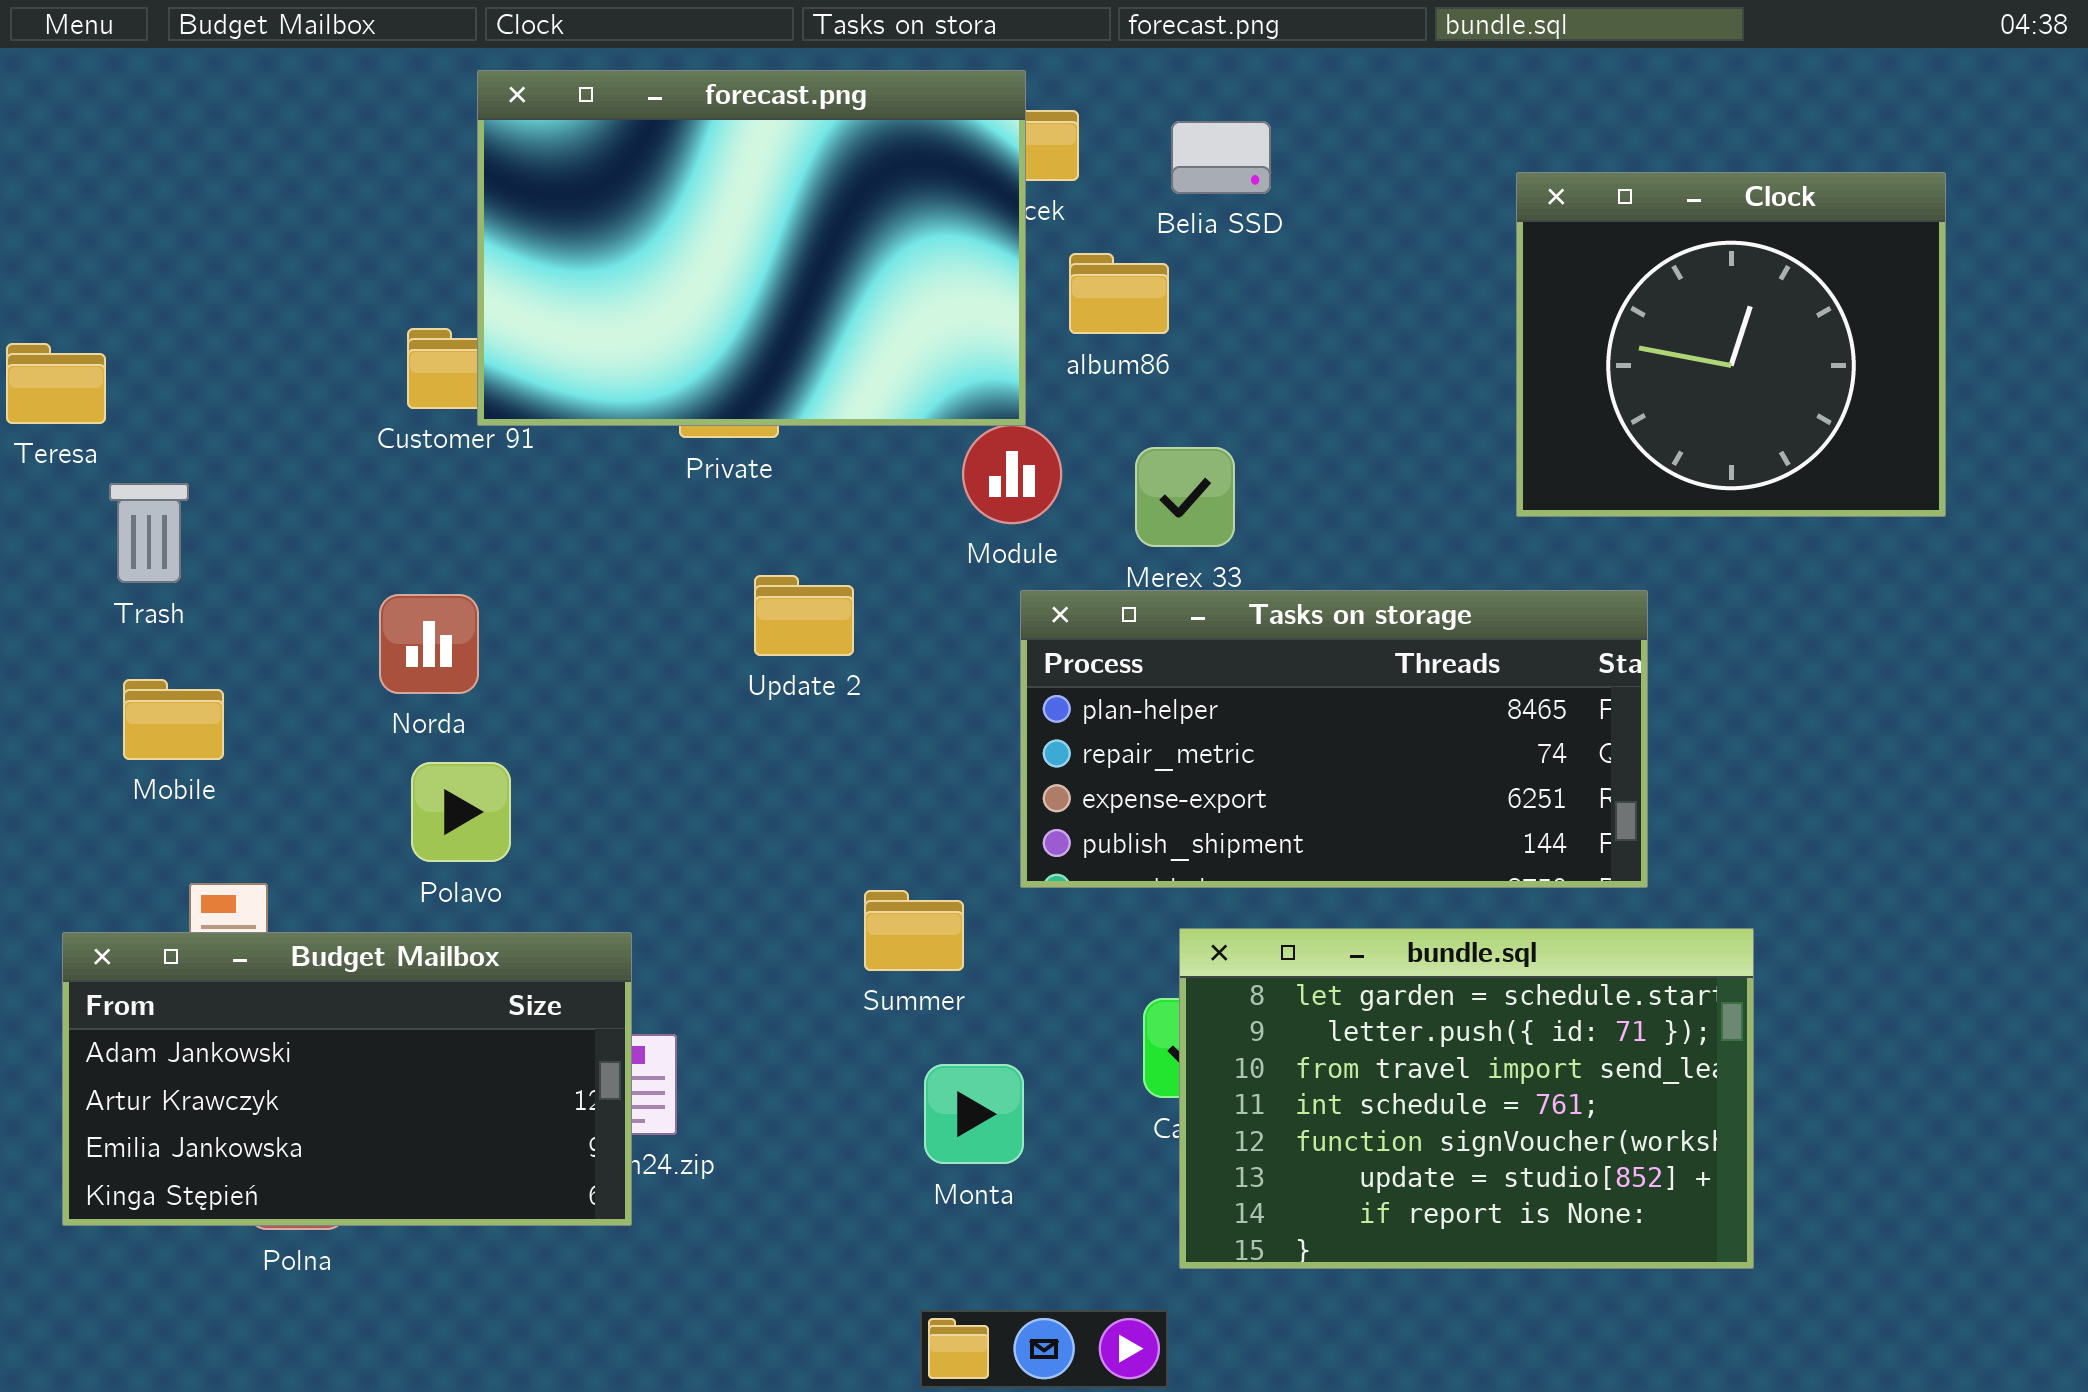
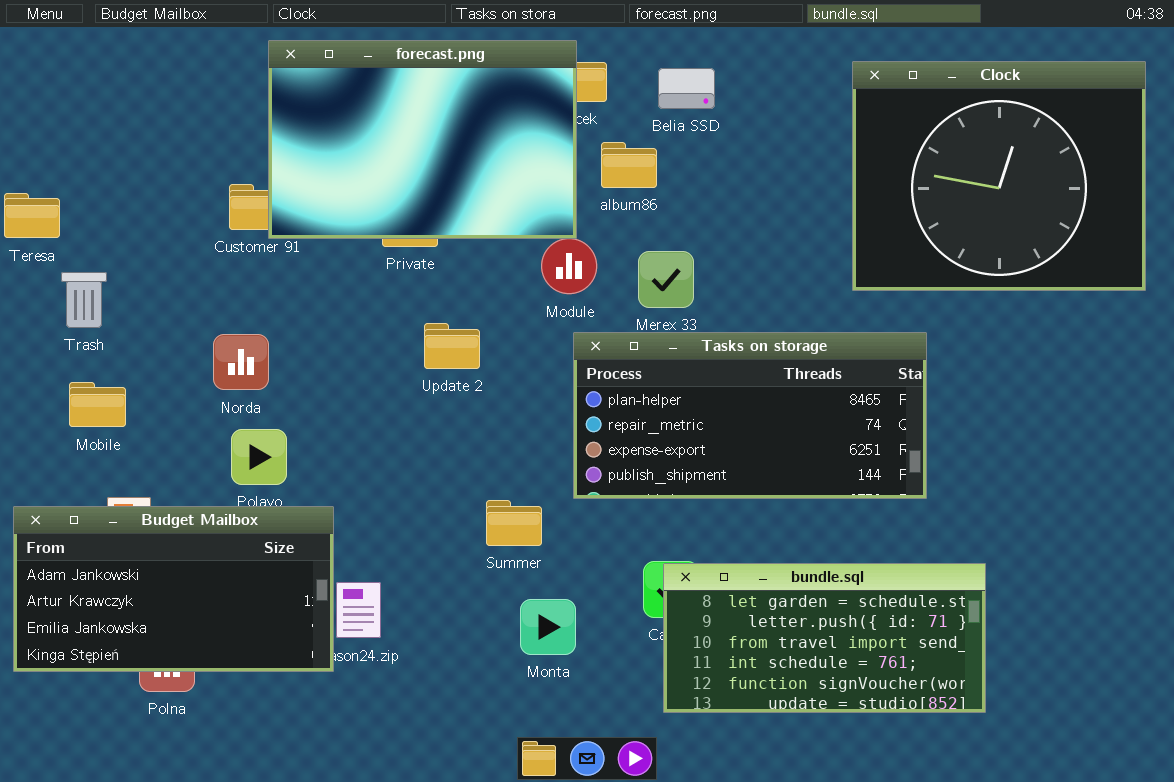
Clock: [1516,172,1946,517] -> [852,61,1146,291], resized
bundle.sql: [1179,928,1754,1269] -> [663,563,986,713], resized
Budget Mailbox: [62,932,632,1226] -> [13,506,334,672], moved

